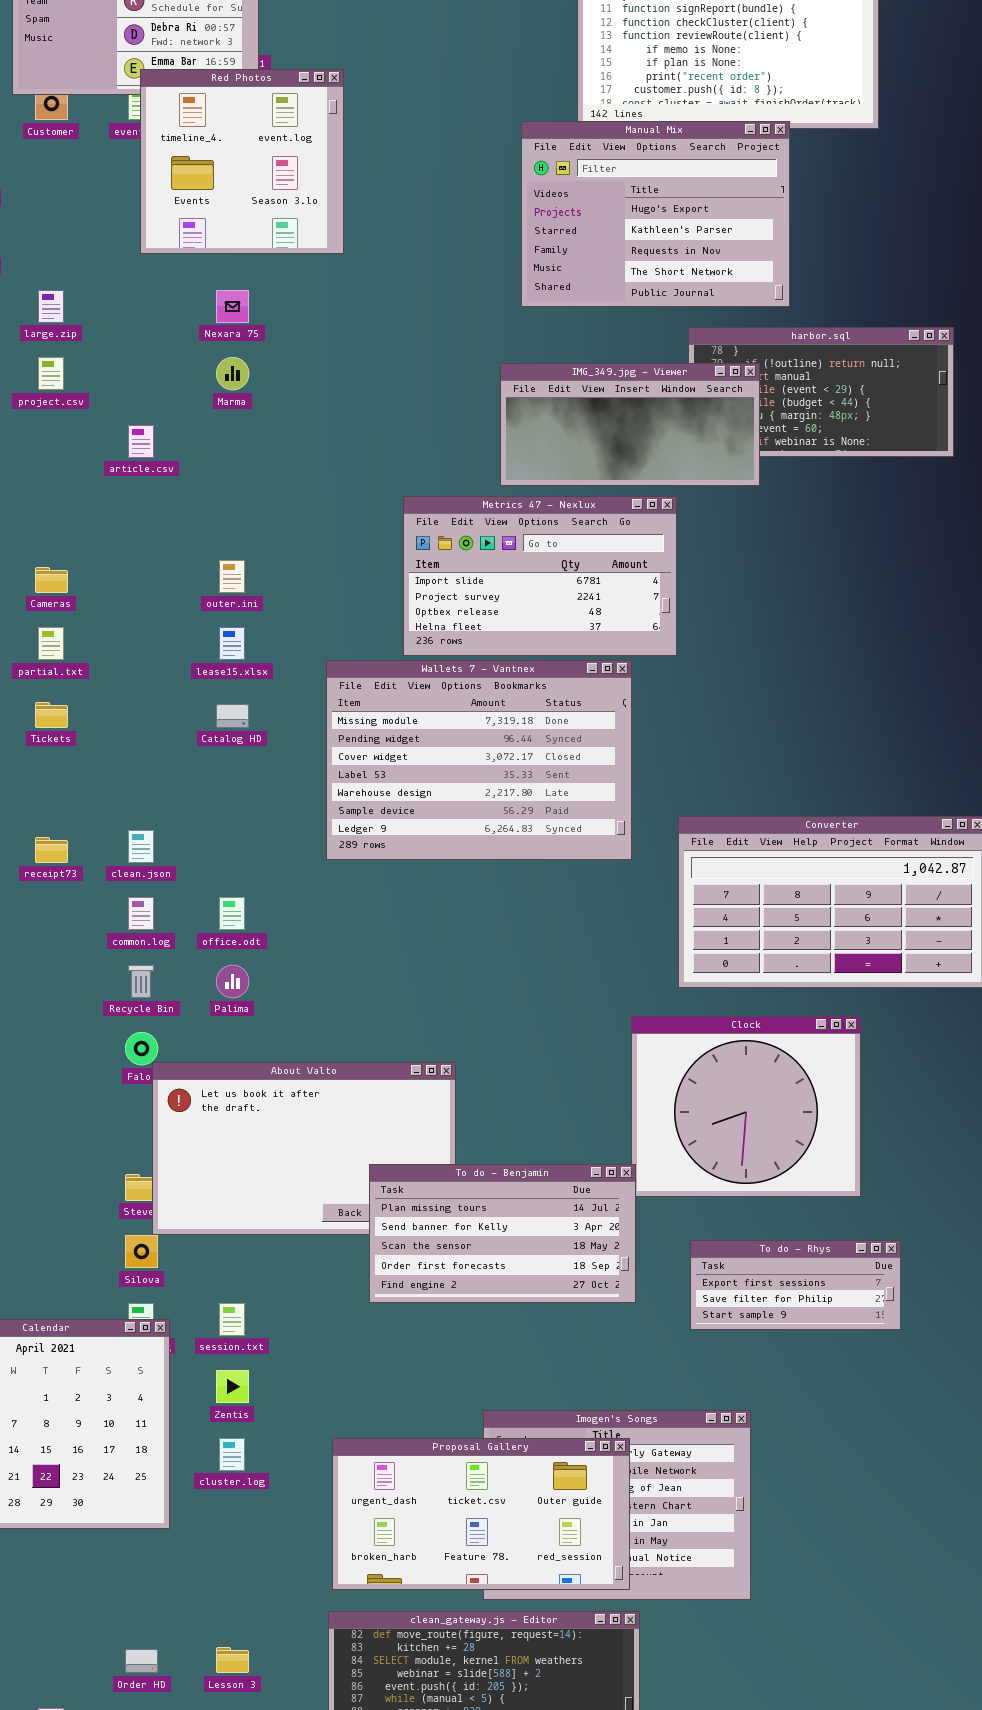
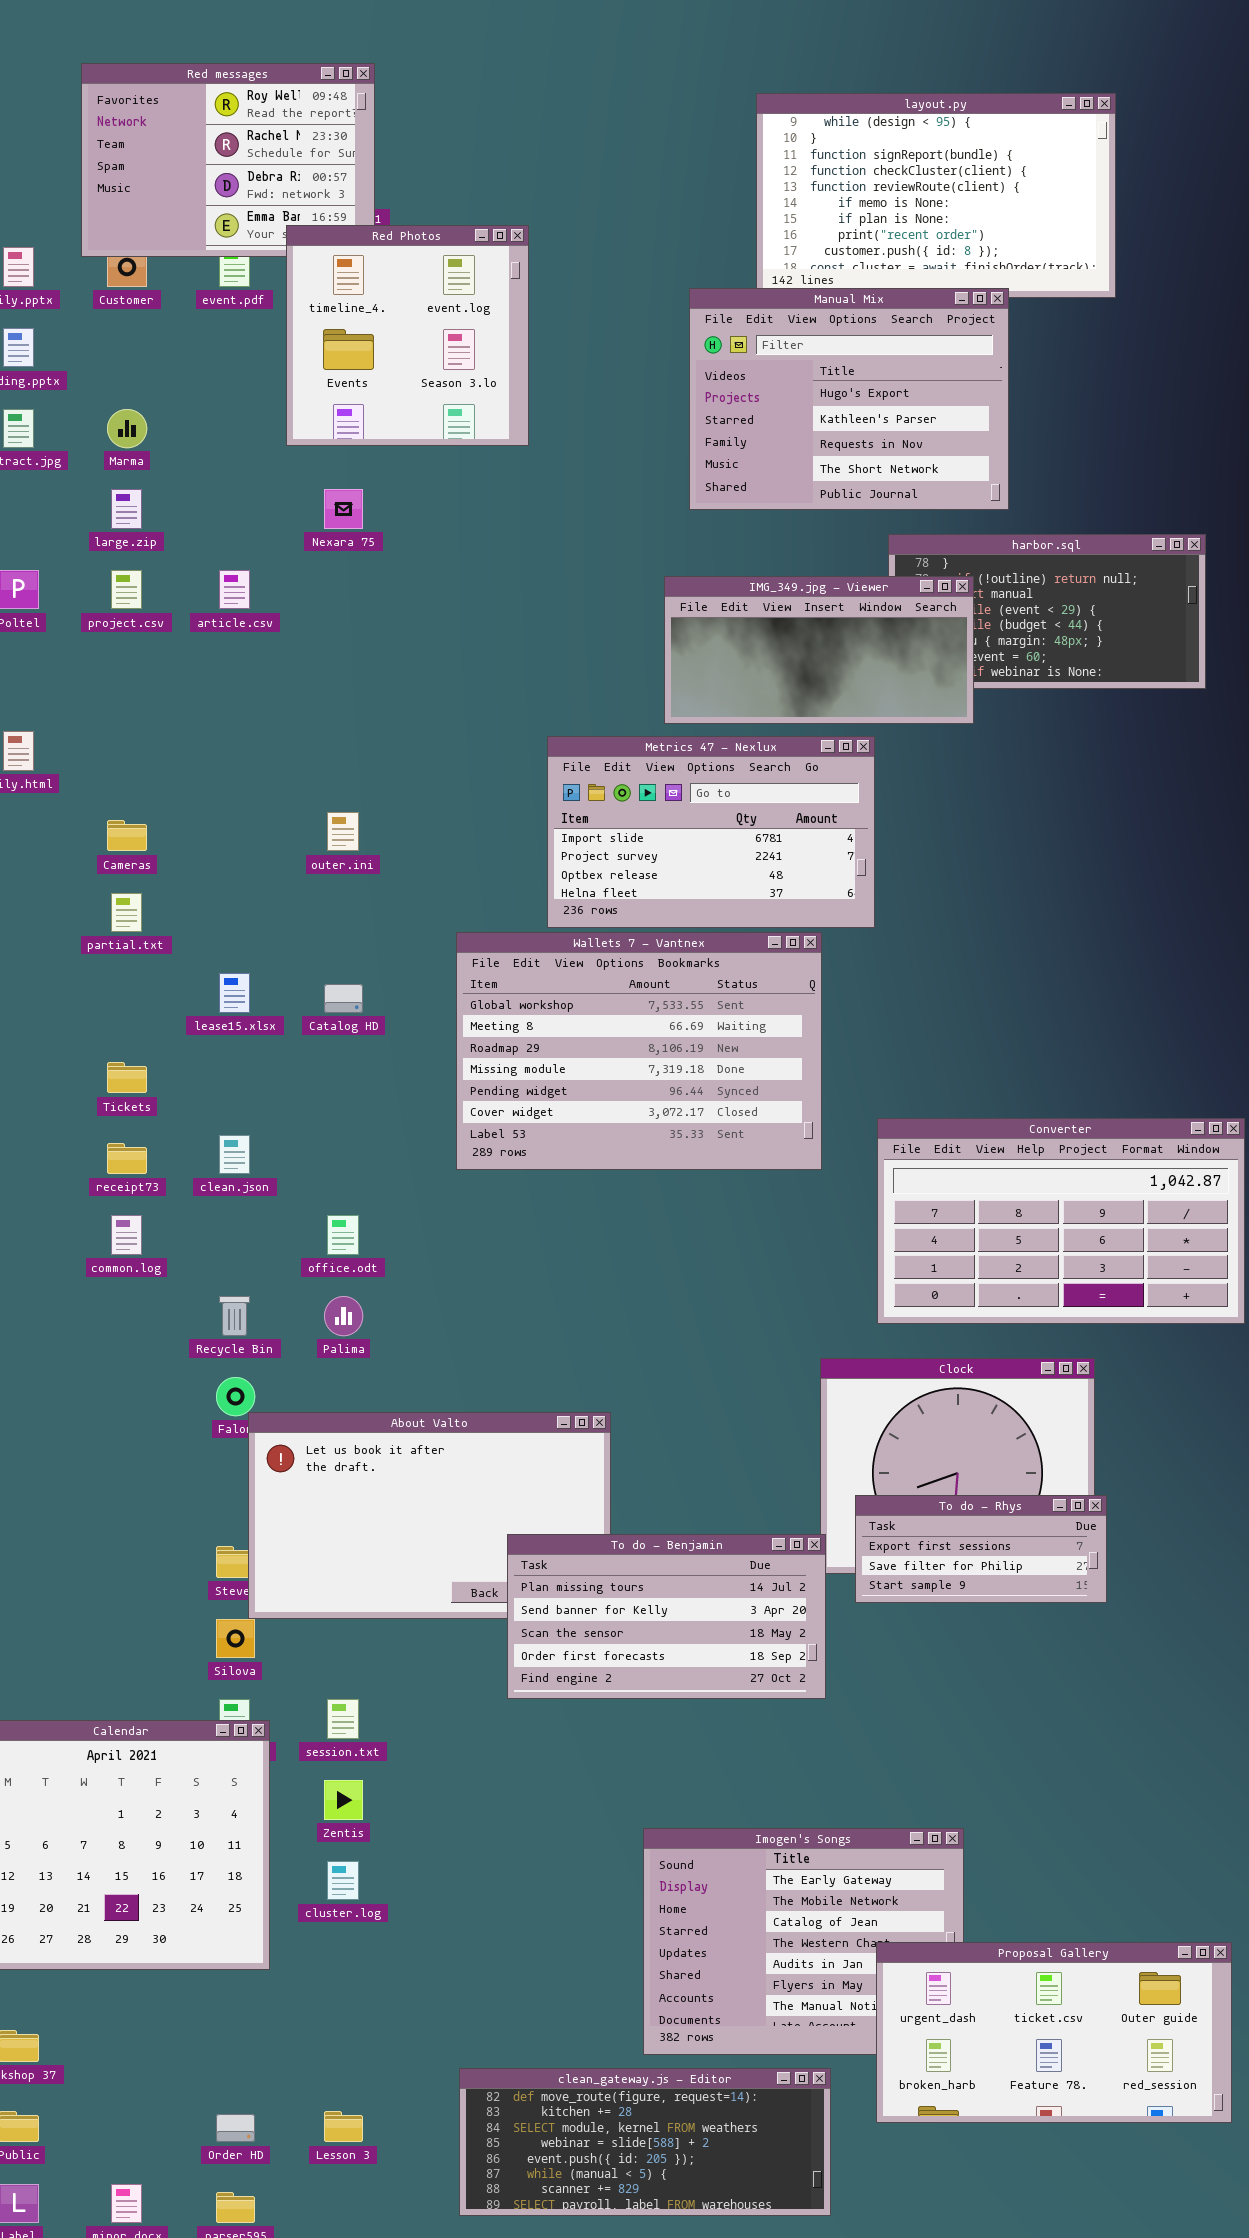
Red Photos: [140,69,344,254] -> [286,225,529,446], moved
Marma: [216,357,249,390] -> [107,409,147,448], moved
article.csv: [128,425,154,458] -> [219,570,250,609], moved
lease15.xlsx: [219,627,245,660] -> [219,973,250,1013], moved
Wallets 7 - Vantnex: [326,660,632,860] -> [456,932,822,1170], scrolled up 3 rows
Tickets: [35,702,68,728] -> [107,1062,147,1093], moved
common.log: [128,897,154,930] -> [111,1215,142,1255], moved
To do - Rhys: [690,1240,901,1330] -> [855,1495,1107,1603], moved
Proposal Gallery: [332,1438,630,1590] -> [876,1942,1232,2123], moved

